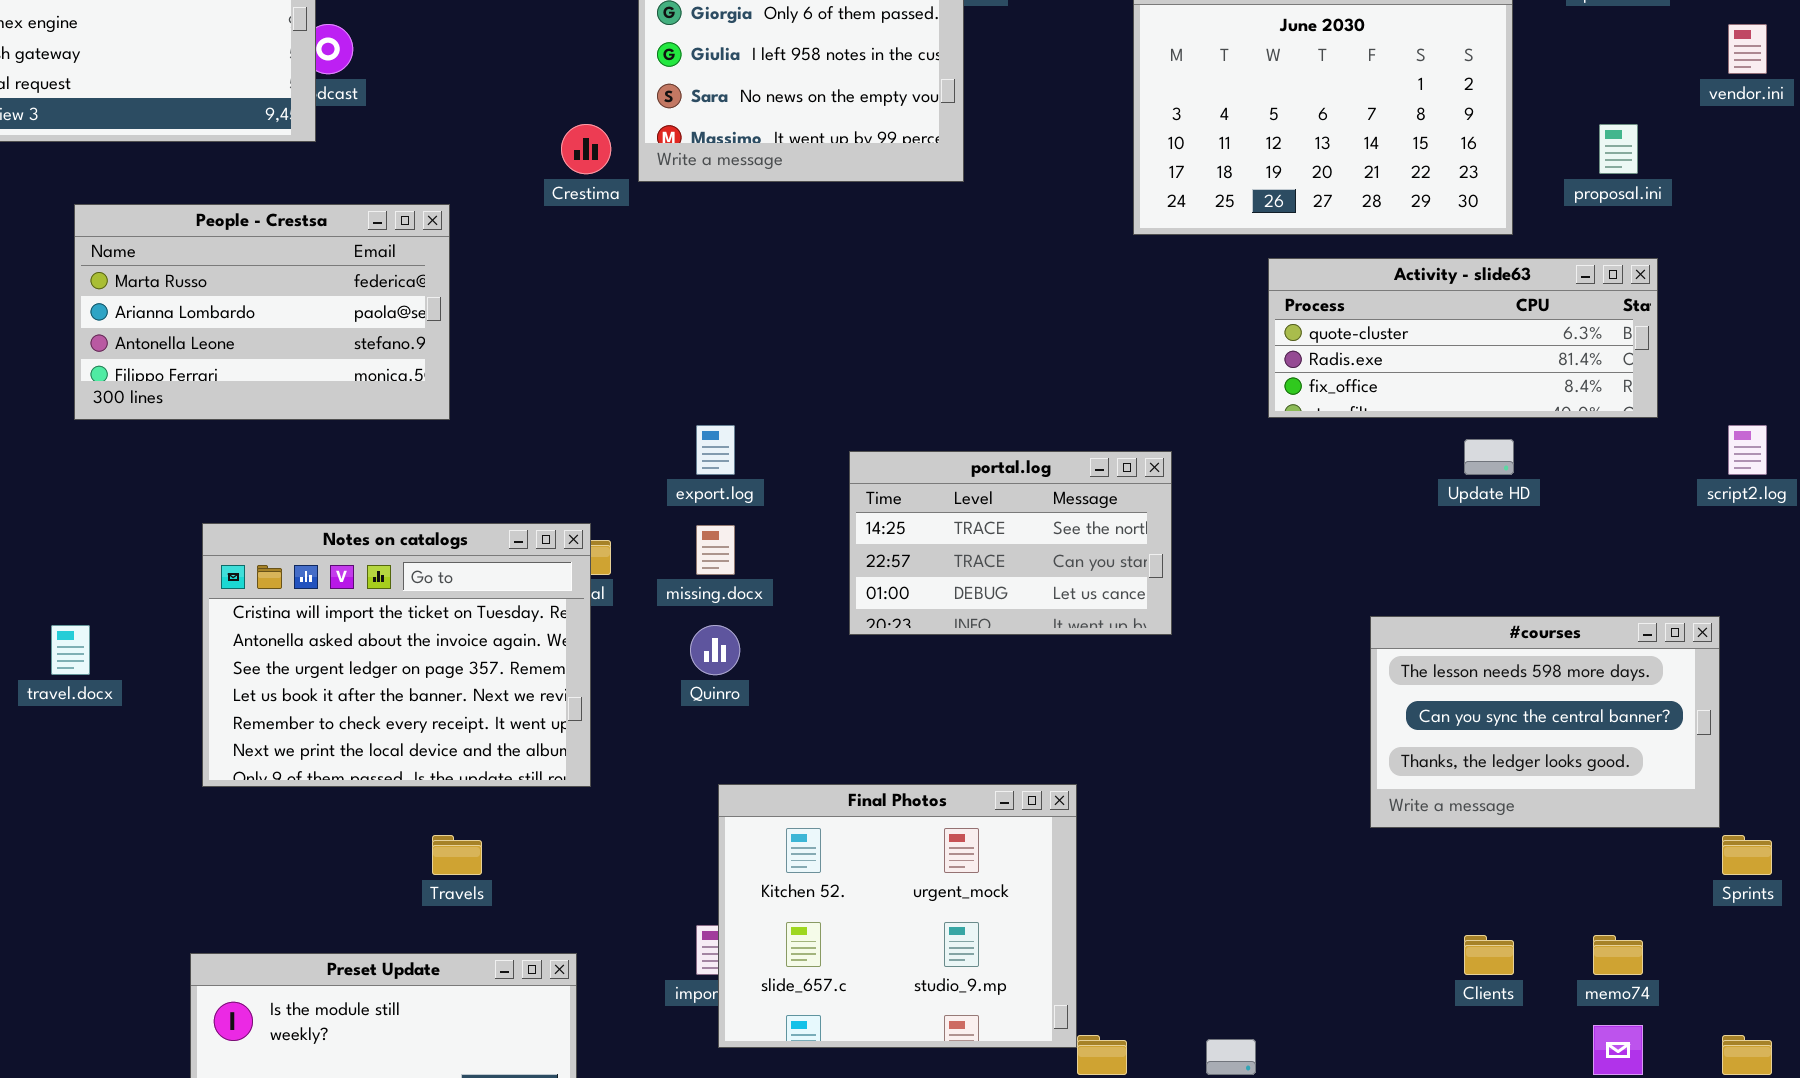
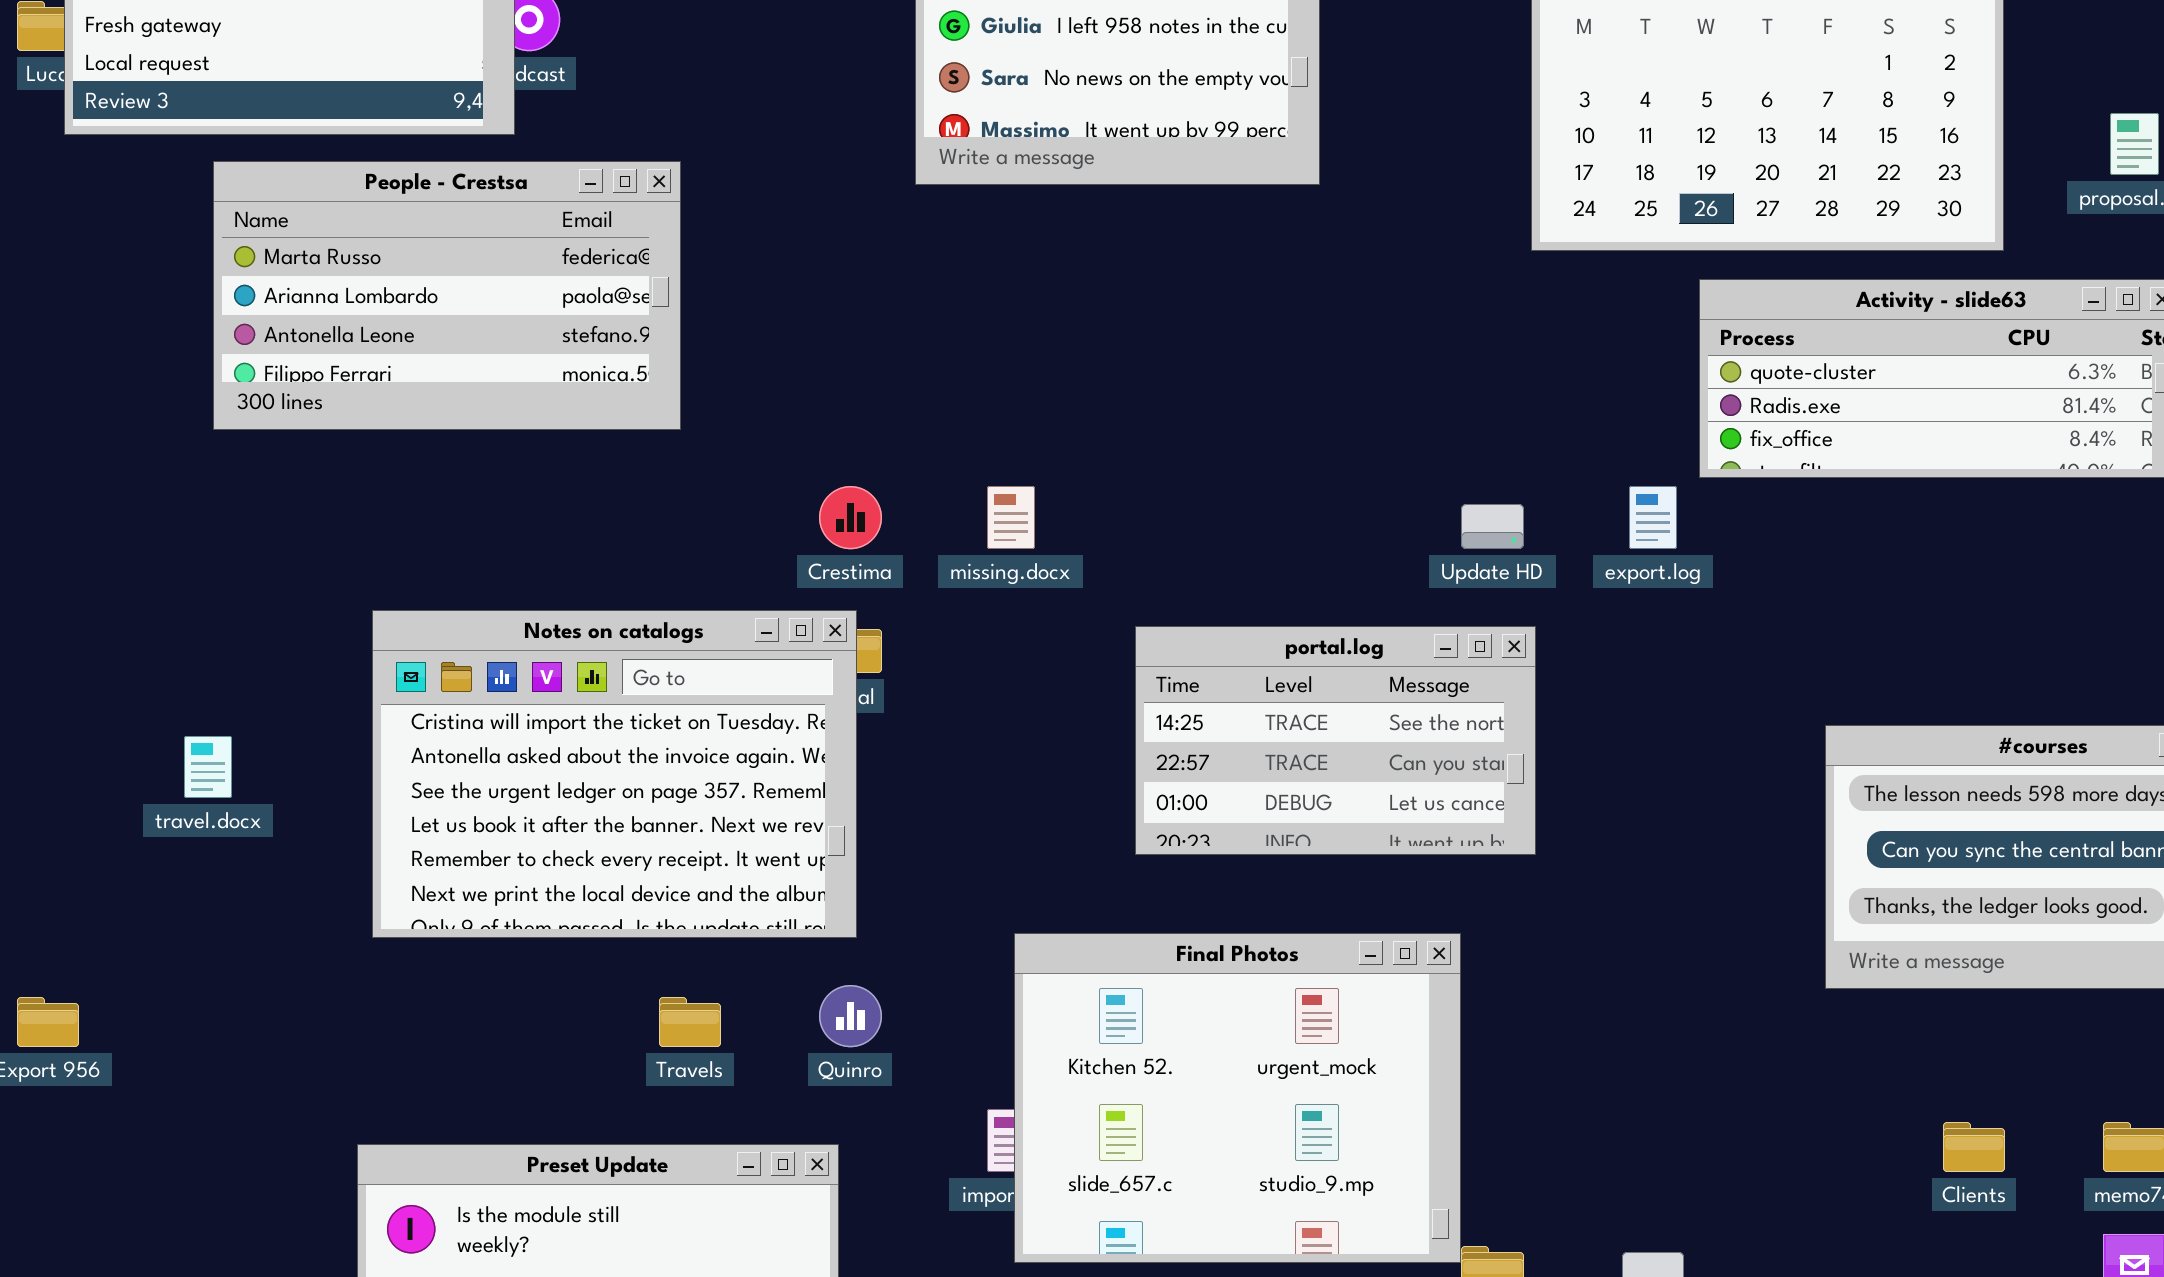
Crestima: [561,124,611,174] -> [819,486,882,549], moved
People - Crestsa: [74,204,450,420] -> [213,161,681,430], moved
export.log: [696,425,735,475] -> [1629,486,1677,549], moved
Update HD: [1464,439,1514,475] -> [1461,504,1524,549], moved
portal.log: [849,451,1172,635] -> [1135,626,1536,855], moved
missing.docx: [696,525,735,575] -> [987,486,1035,549], moved
Quinro: [690,625,740,675] -> [819,985,882,1047], moved

